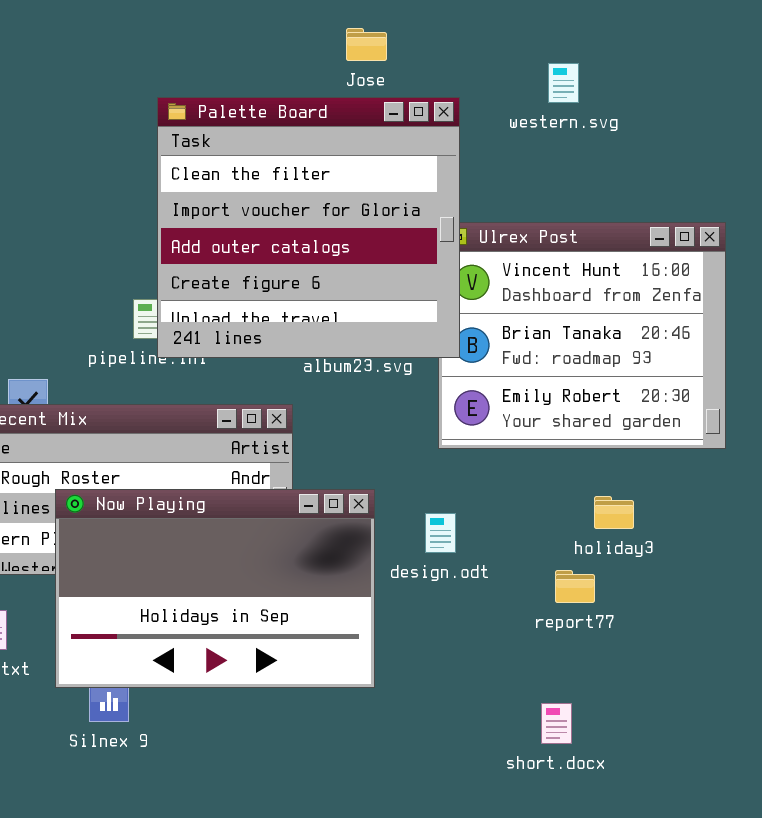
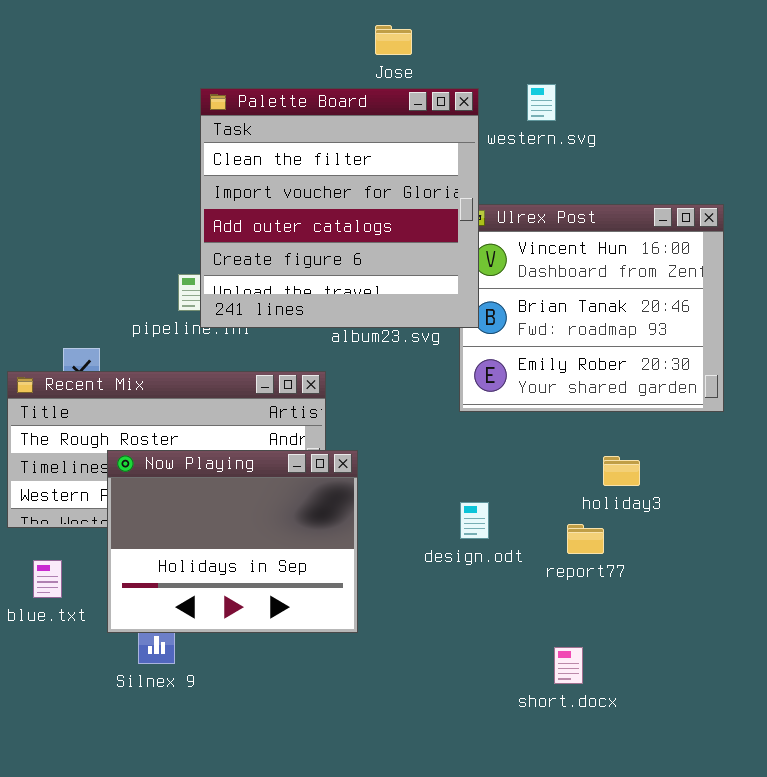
western.svg: [548,63,579,103] -> [527,84,556,121], moved
Now Playing: [55,489,375,688] -> [107,450,358,633], resized
design.odt: [425,513,456,553] -> [460,502,489,539], moved

